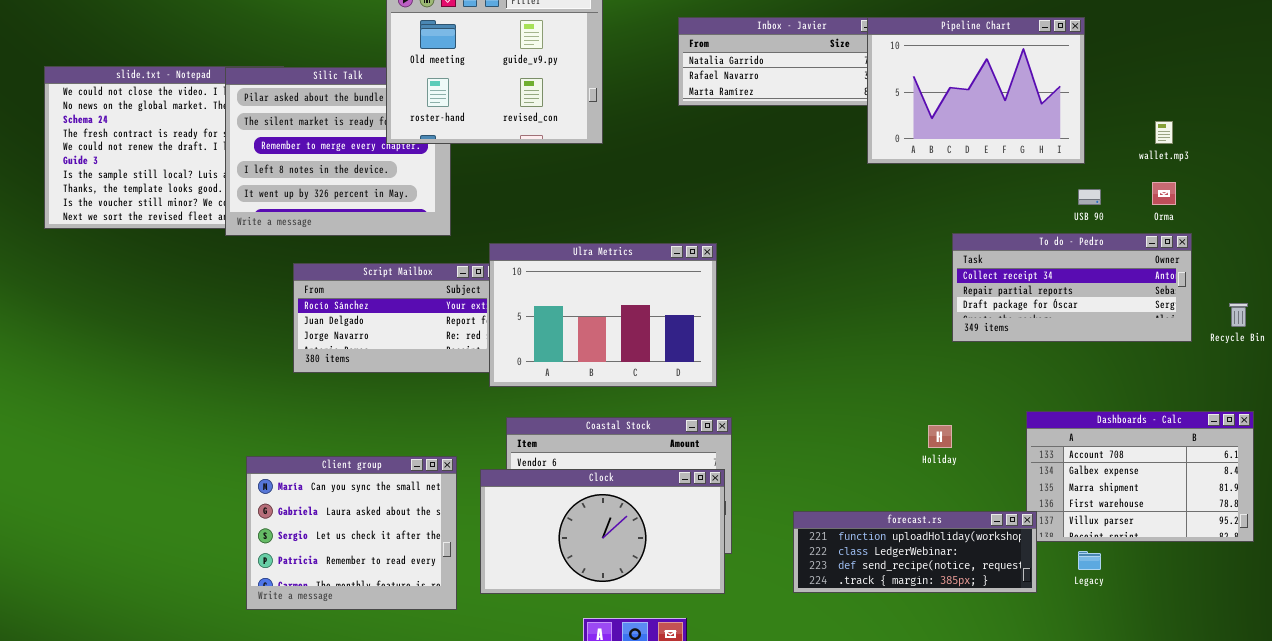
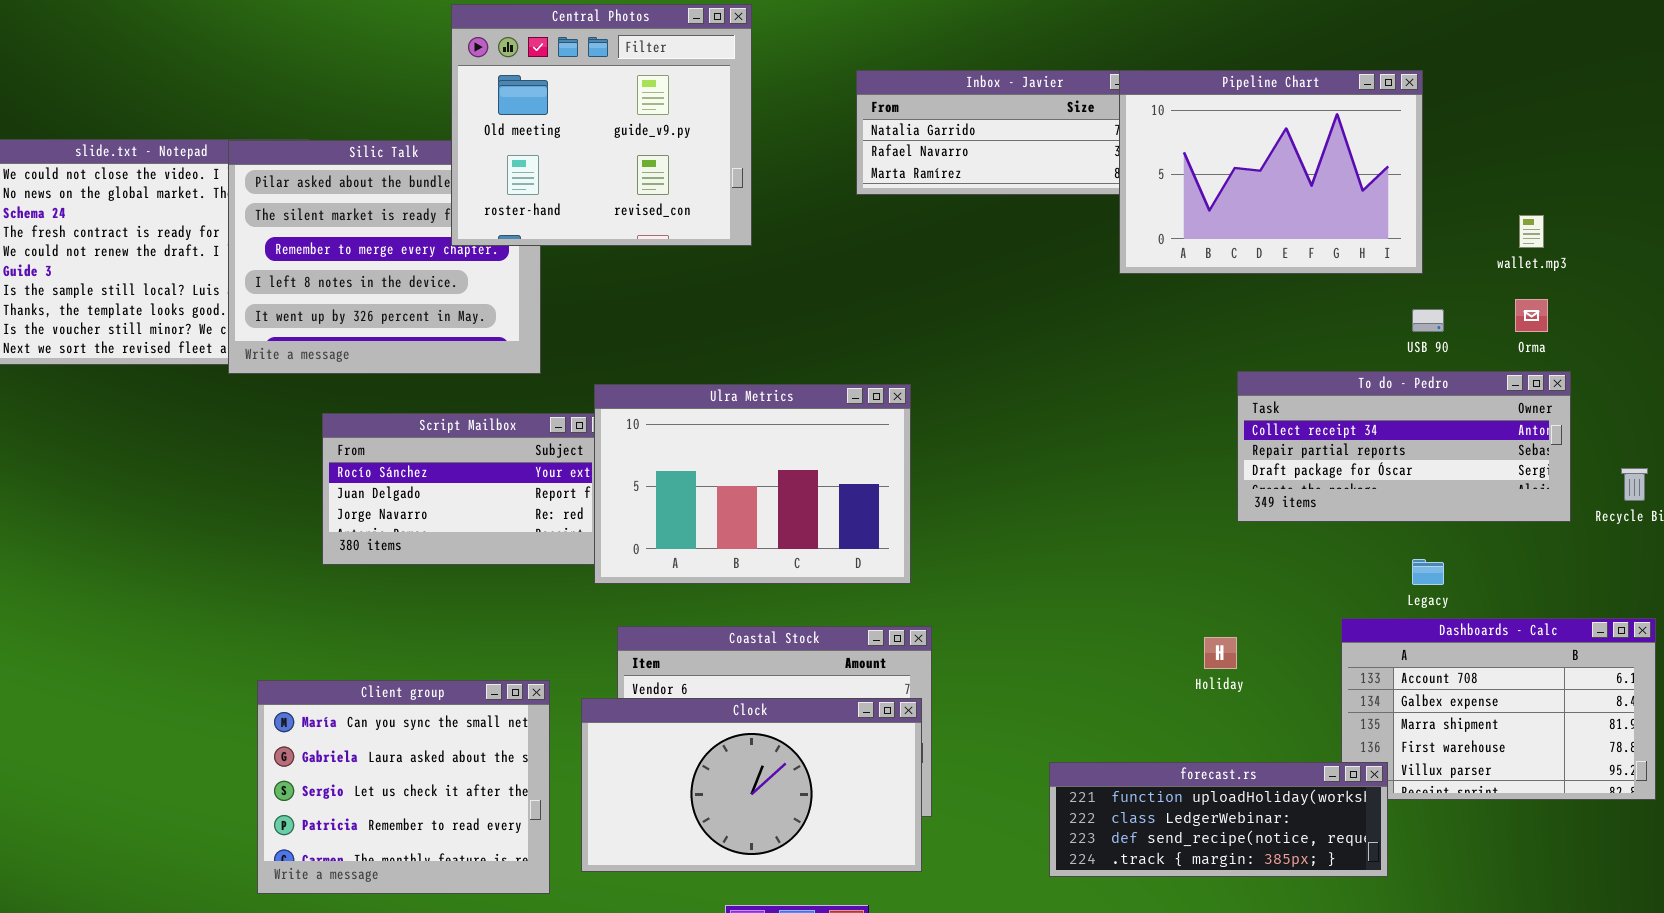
forecast.rs: [793,511,1037,593] -> [1049,762,1388,877], moved
Legacy: [1078,551,1101,570] -> [1412,559,1444,585], moved

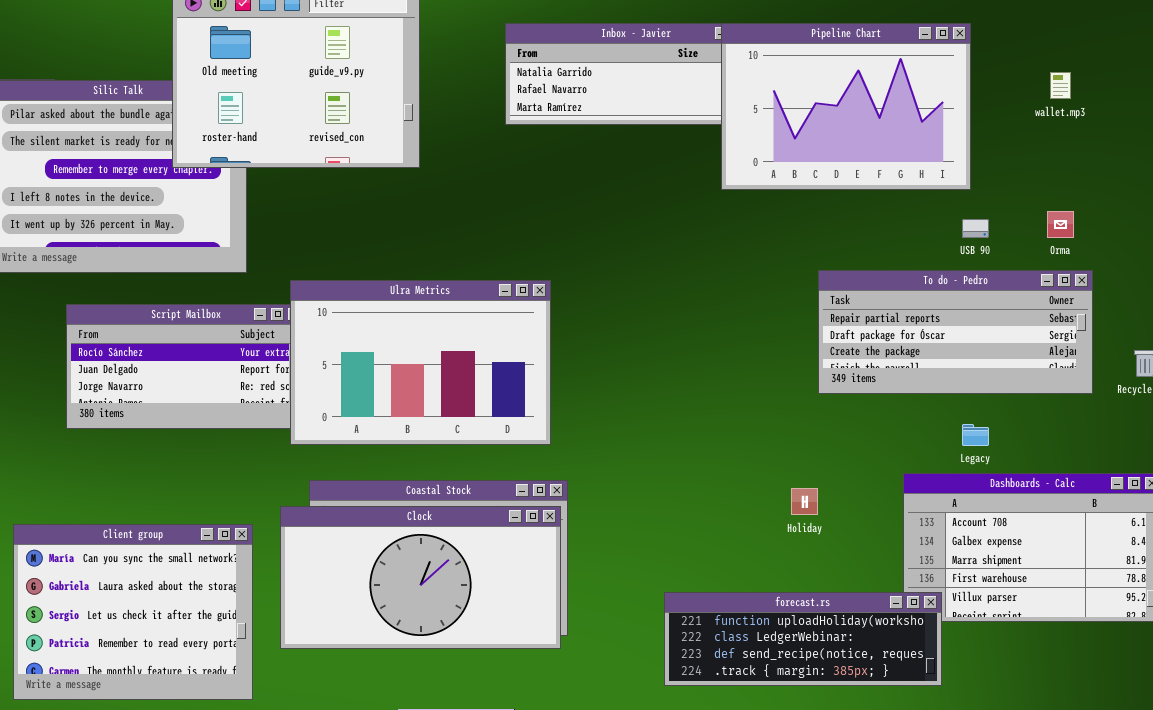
wallet.mp3: [1519,215,1544,248] -> [1050,72,1071,99], moved
To do - Pedro: [1237,371,1571,522] -> [818,270,1093,394], scrolled down 1 row
Clock: [581,698,922,872] -> [280,506,561,649], moved

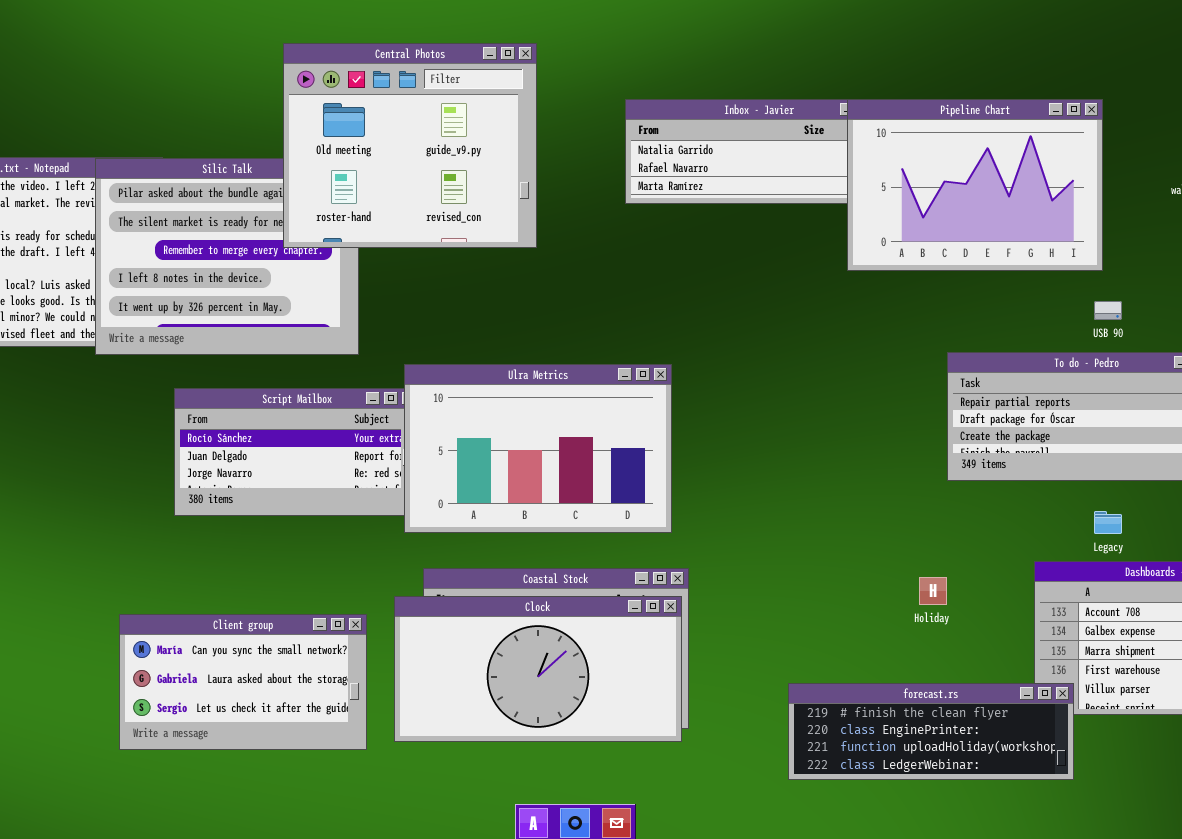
Client group: [13,524,253,700] -> [119,614,367,750], resized
forecast.rs: [664,592,942,686] -> [788,683,1074,780], scrolled up 2 rows

